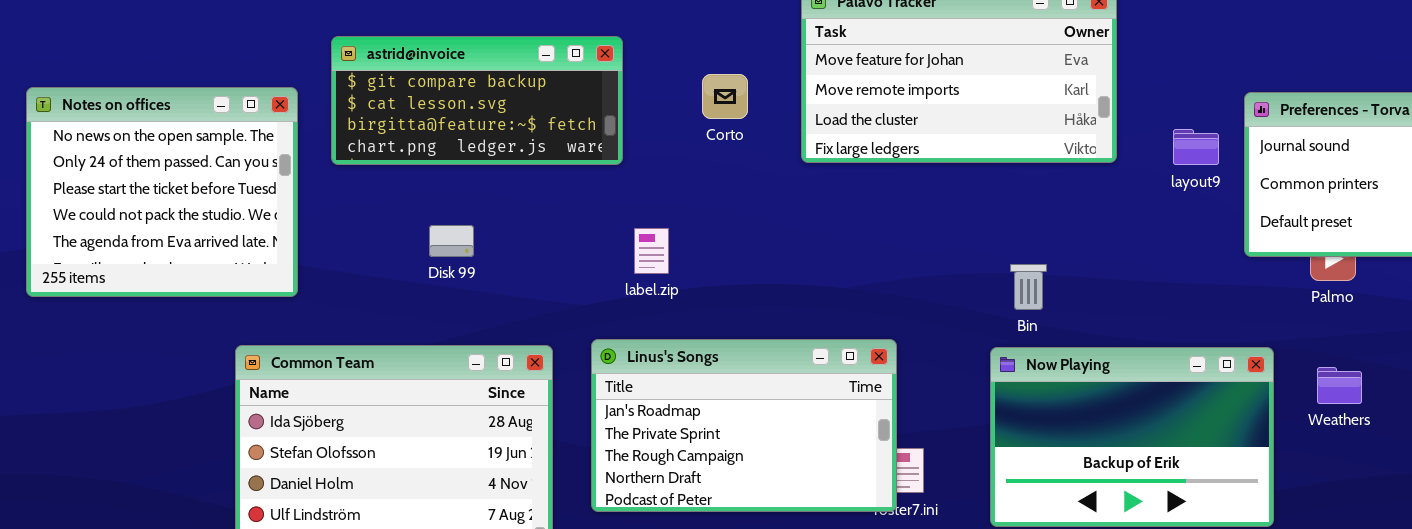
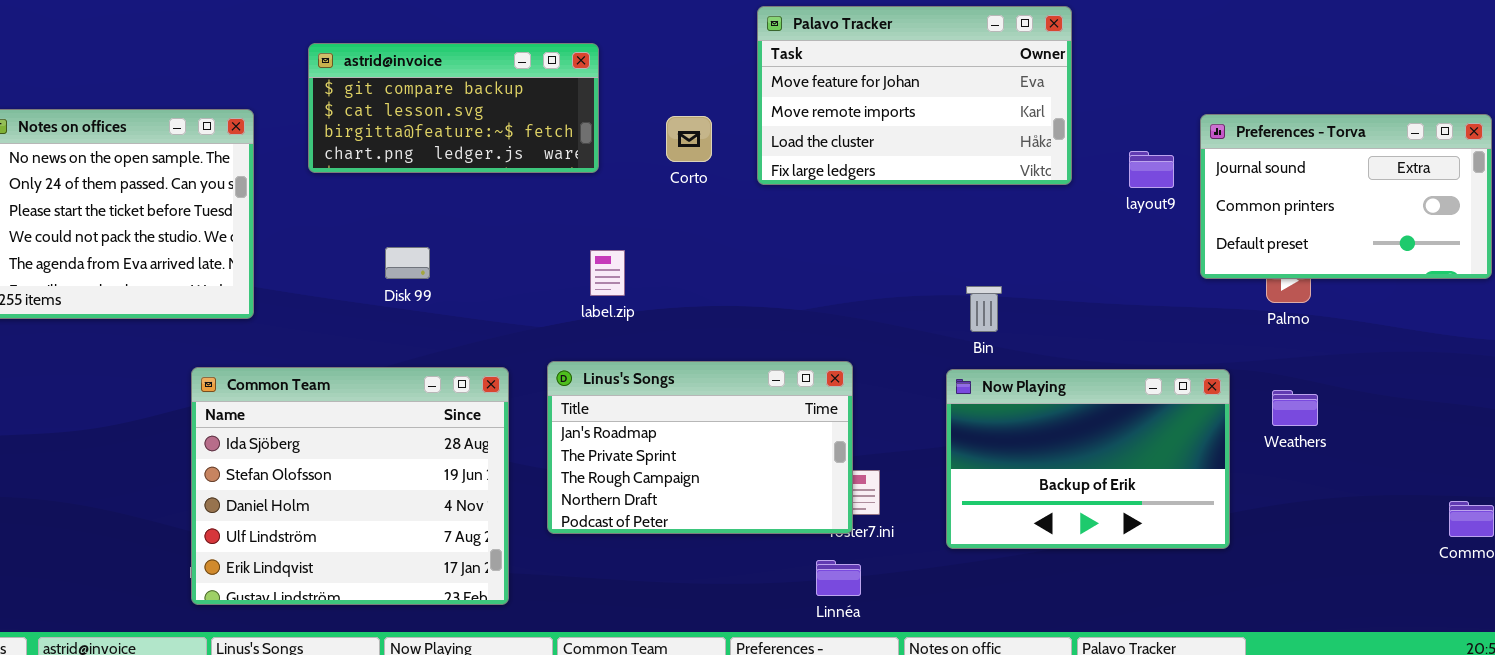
astrid@invoice: [331,36,623,165] -> [308,43,599,173], moved
Corto: [702,74,748,119] -> [666,116,712,162], moved

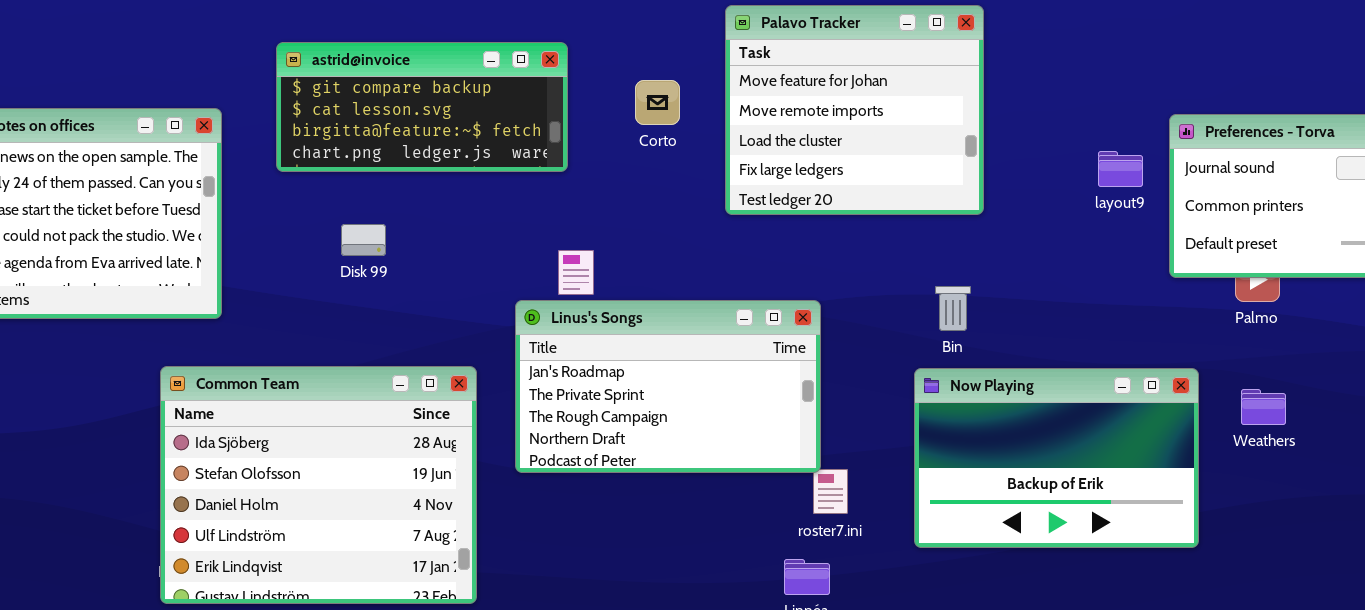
Palavo Tracker: [757,6,1072,185] -> [725,5,984,215], resized
Corto: [666,116,712,162] -> [635,80,680,125], moved
Disk 99: [385,247,430,279] -> [341,224,386,256], moved
Linus's Songs: [547,361,853,534] -> [515,300,821,473], moved

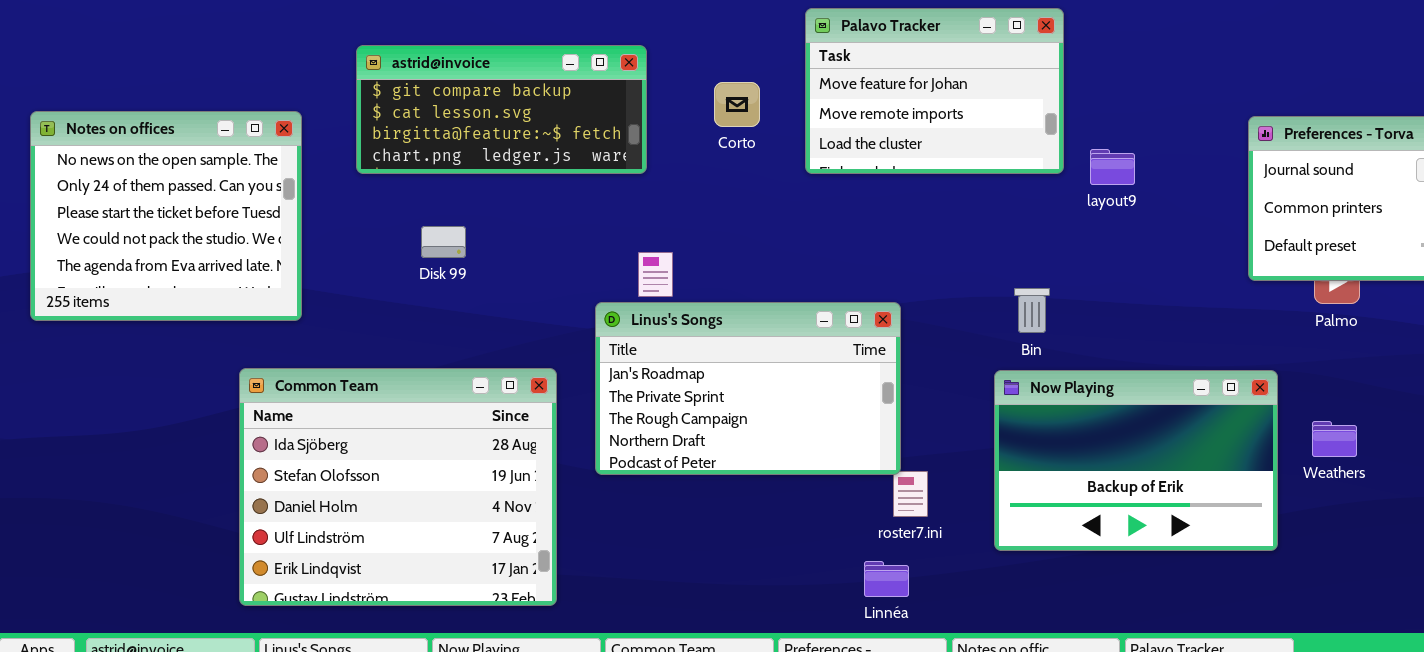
Palavo Tracker: [725,5,984,215] -> [805,8,1064,174], resized
layout9: [1098,151,1143,187] -> [1090,149,1135,185], moved
Weathers: [1241,389,1286,425] -> [1312,421,1357,457], moved

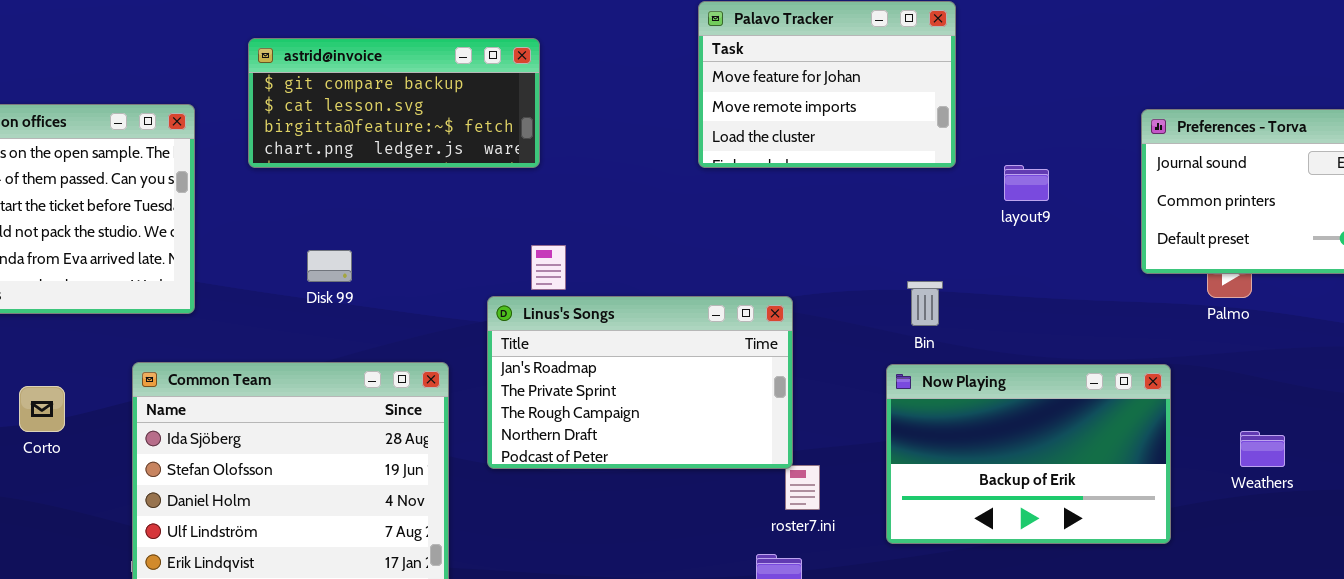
Corto: [714,82,760,127] -> [19,386,65,432], moved
layout9: [1090,149,1135,185] -> [1004,165,1049,201], moved
Disk 99: [421,226,466,258] -> [307,250,352,282], moved
Weathers: [1312,421,1357,457] -> [1240,431,1285,467], moved

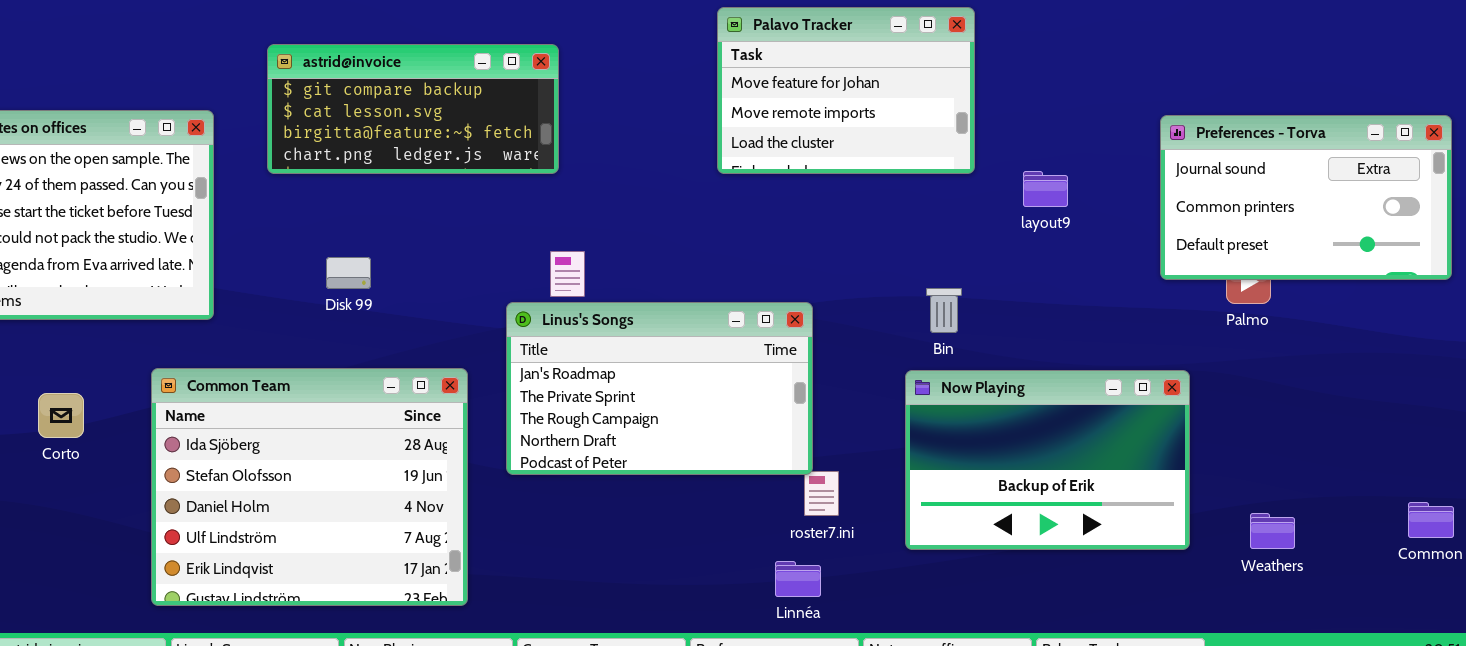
Weathers: [1240,431,1285,467] -> [1250,513,1295,549], moved

